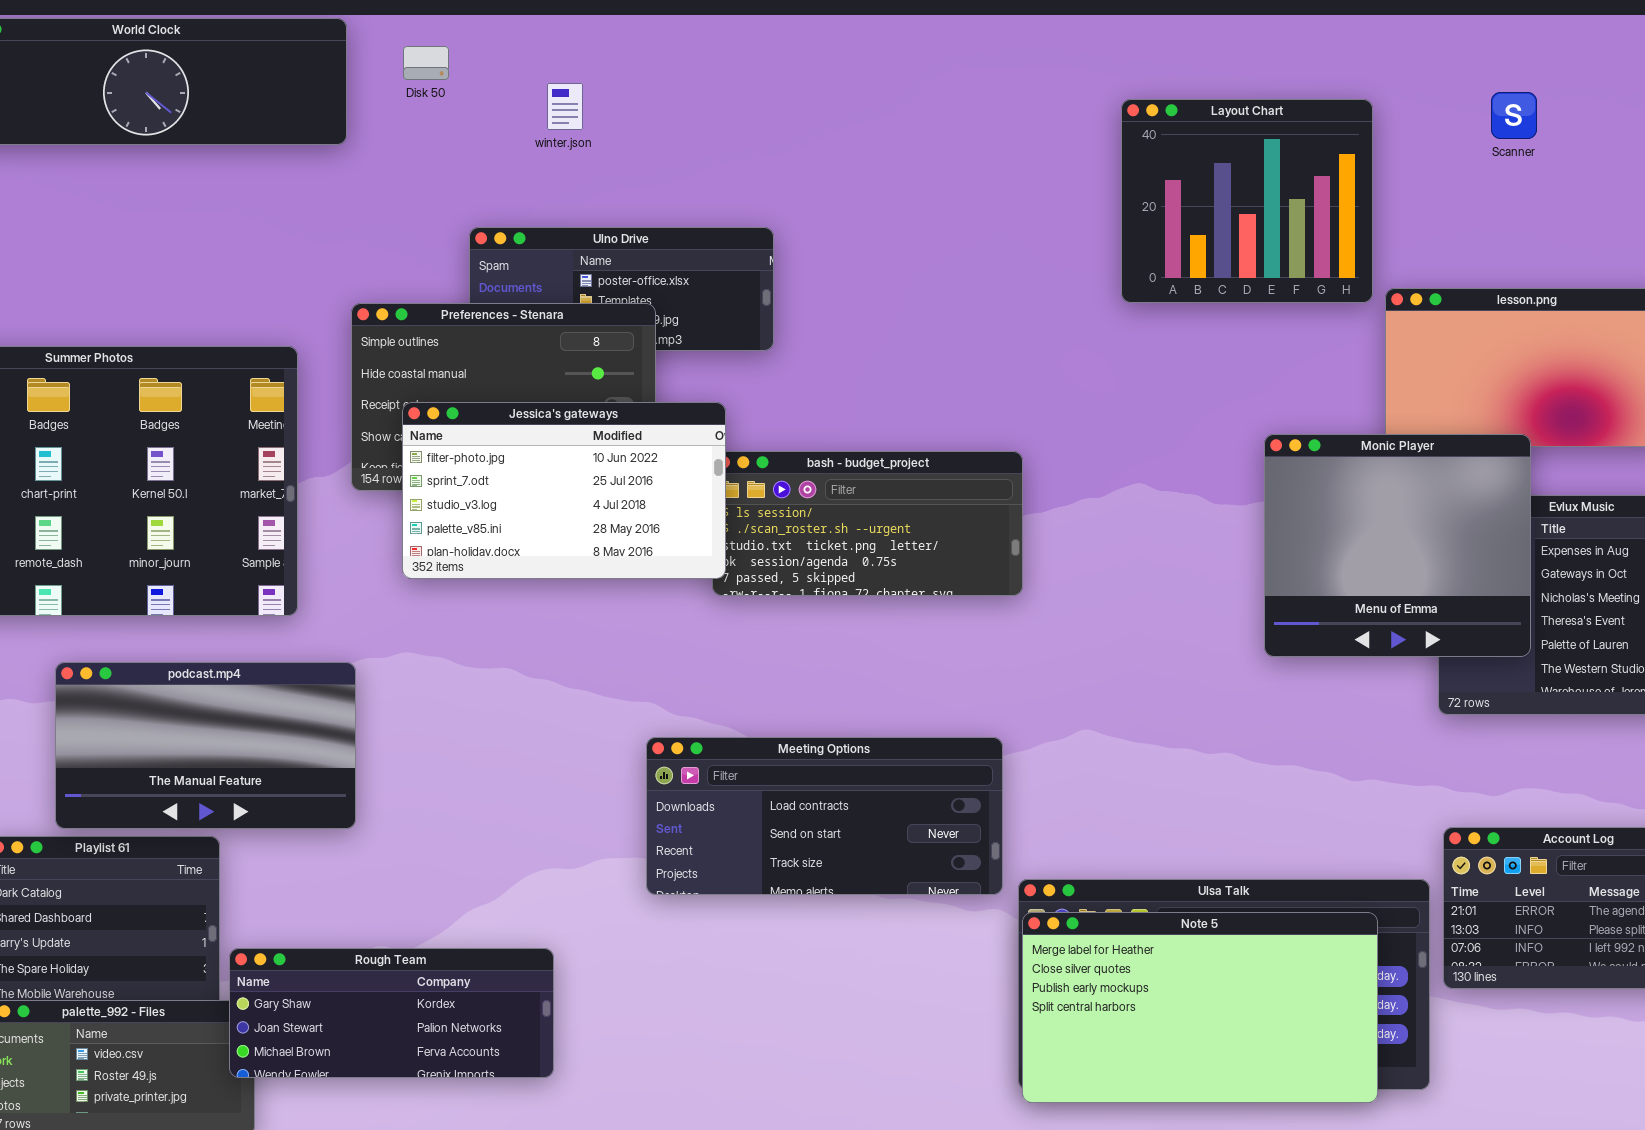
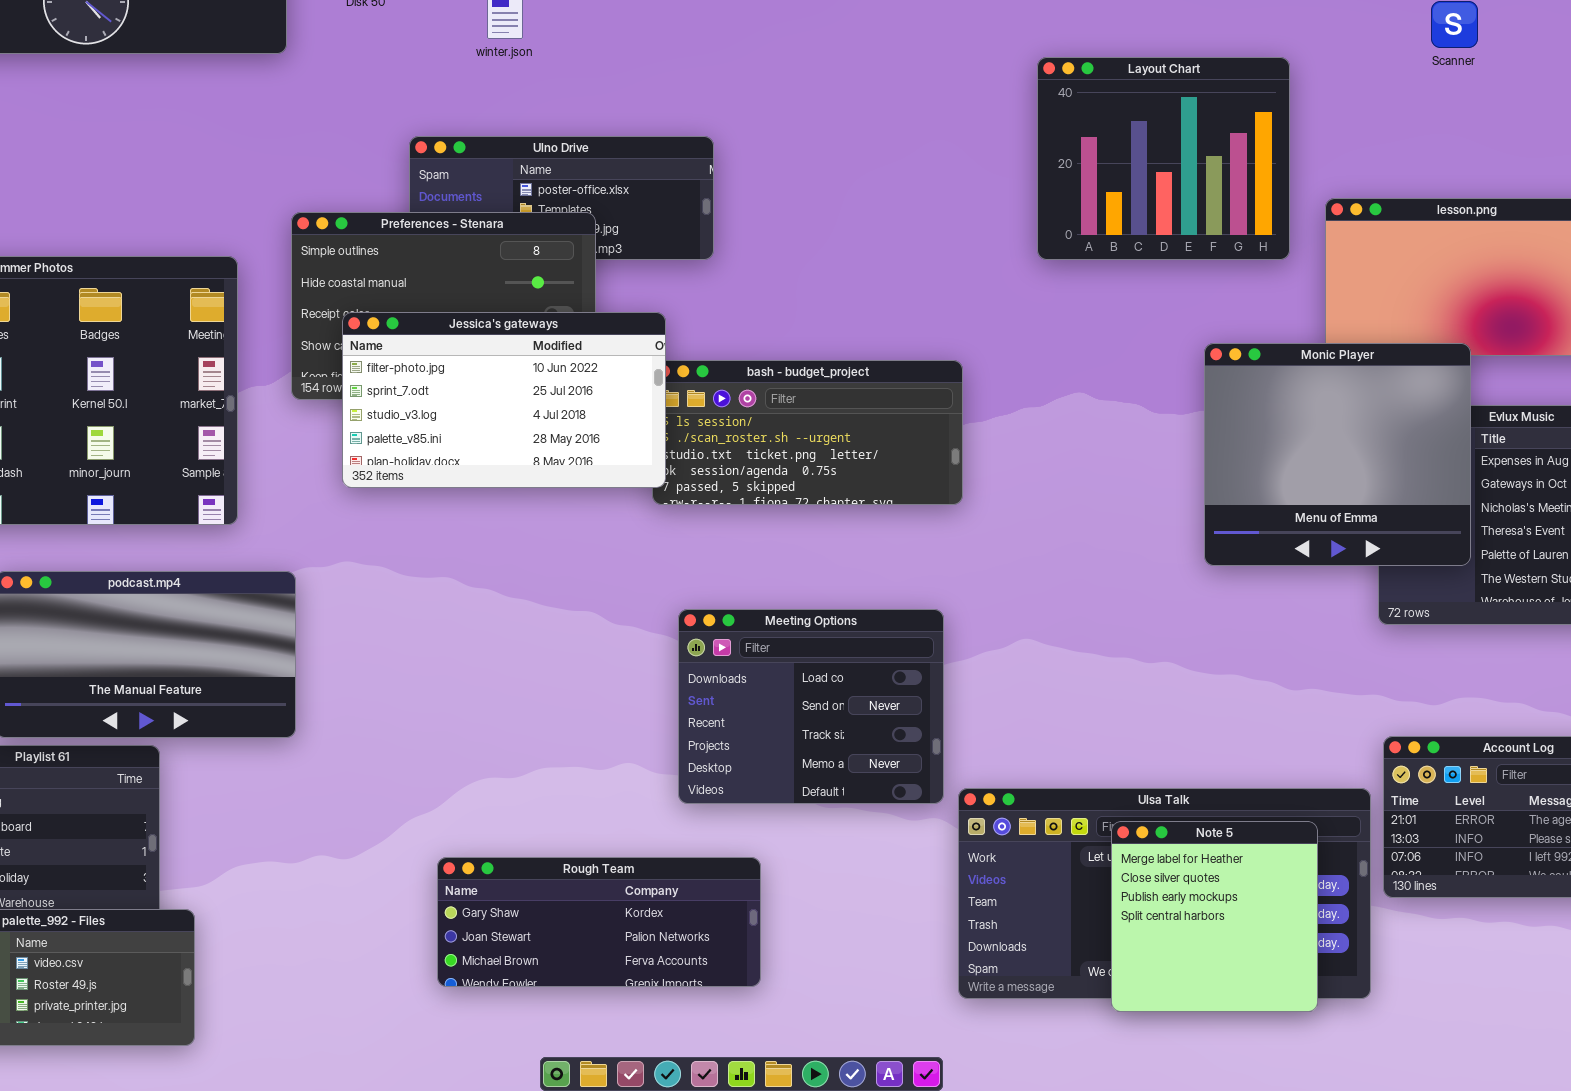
Layout Chart: [1121,99,1373,303] -> [1037,57,1290,260], moved
Meeting Options: [646,737,1003,895] -> [678,609,944,804], resized
Note 5: [1022,912,1378,1103] -> [1111,821,1318,1012], resized
Rough Team: [229,948,554,1078] -> [437,857,761,987], moved

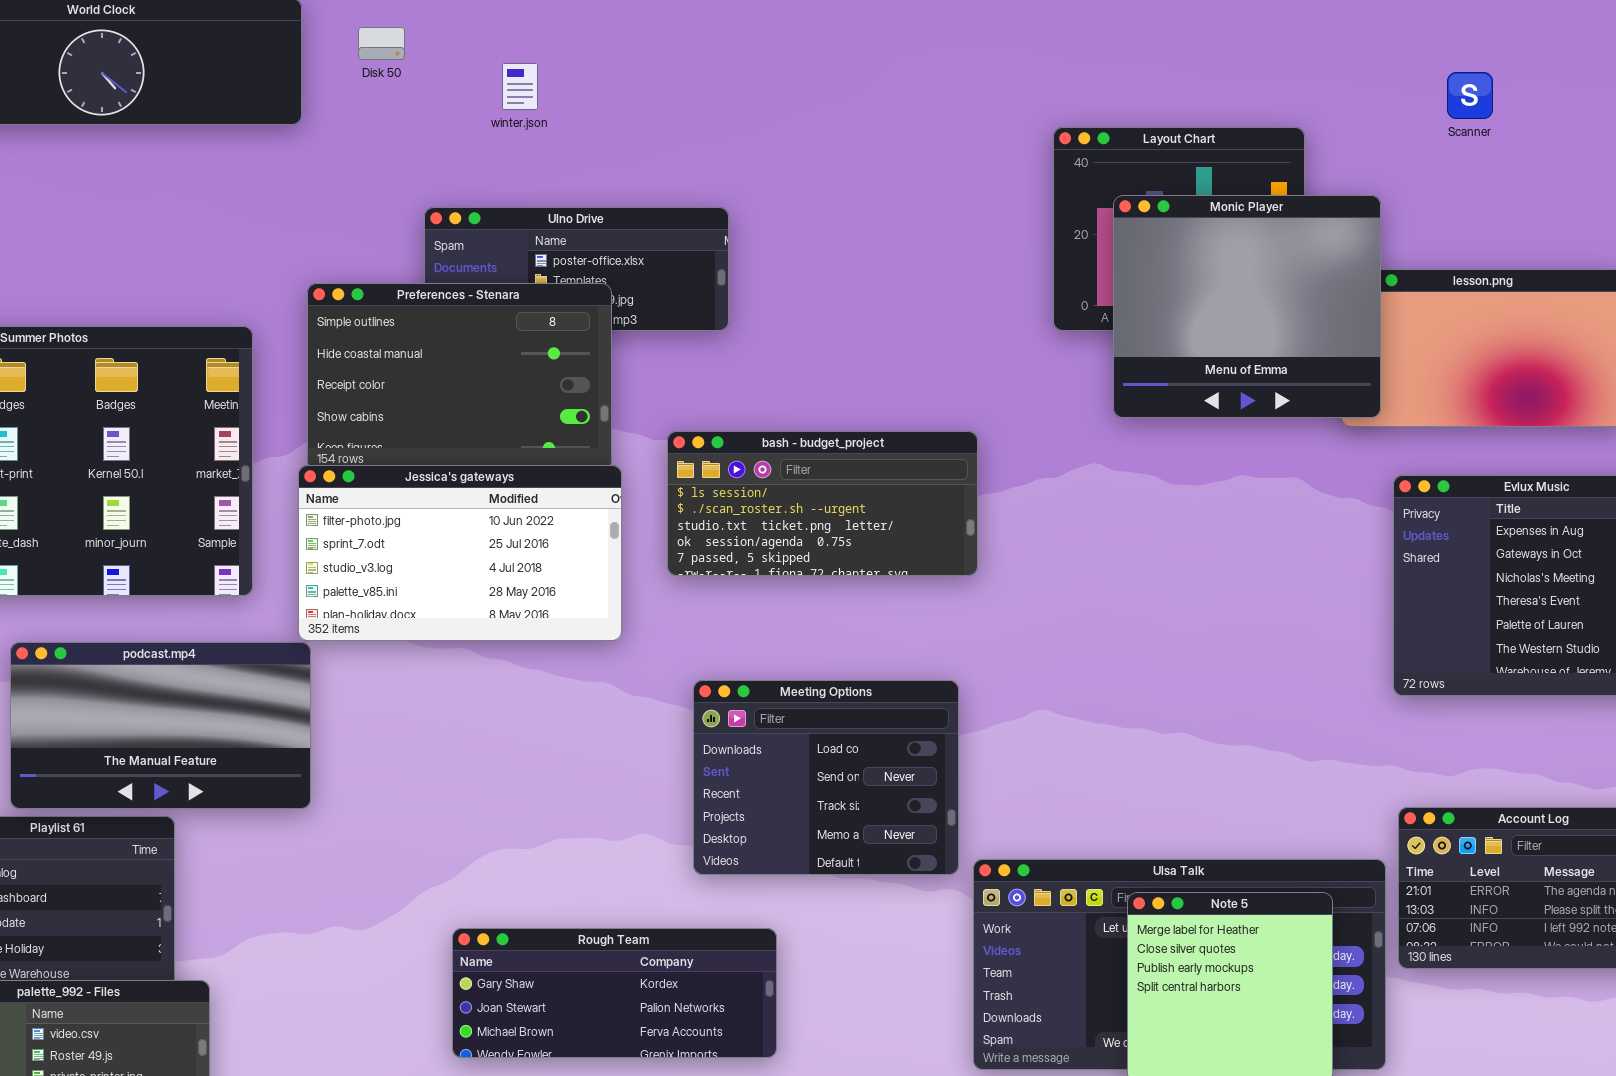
Jessica's gateways: [342,312,666,488] -> [298,465,622,641], moved
Monic Player: [1204,343,1471,566] -> [1113,195,1381,418], moved

